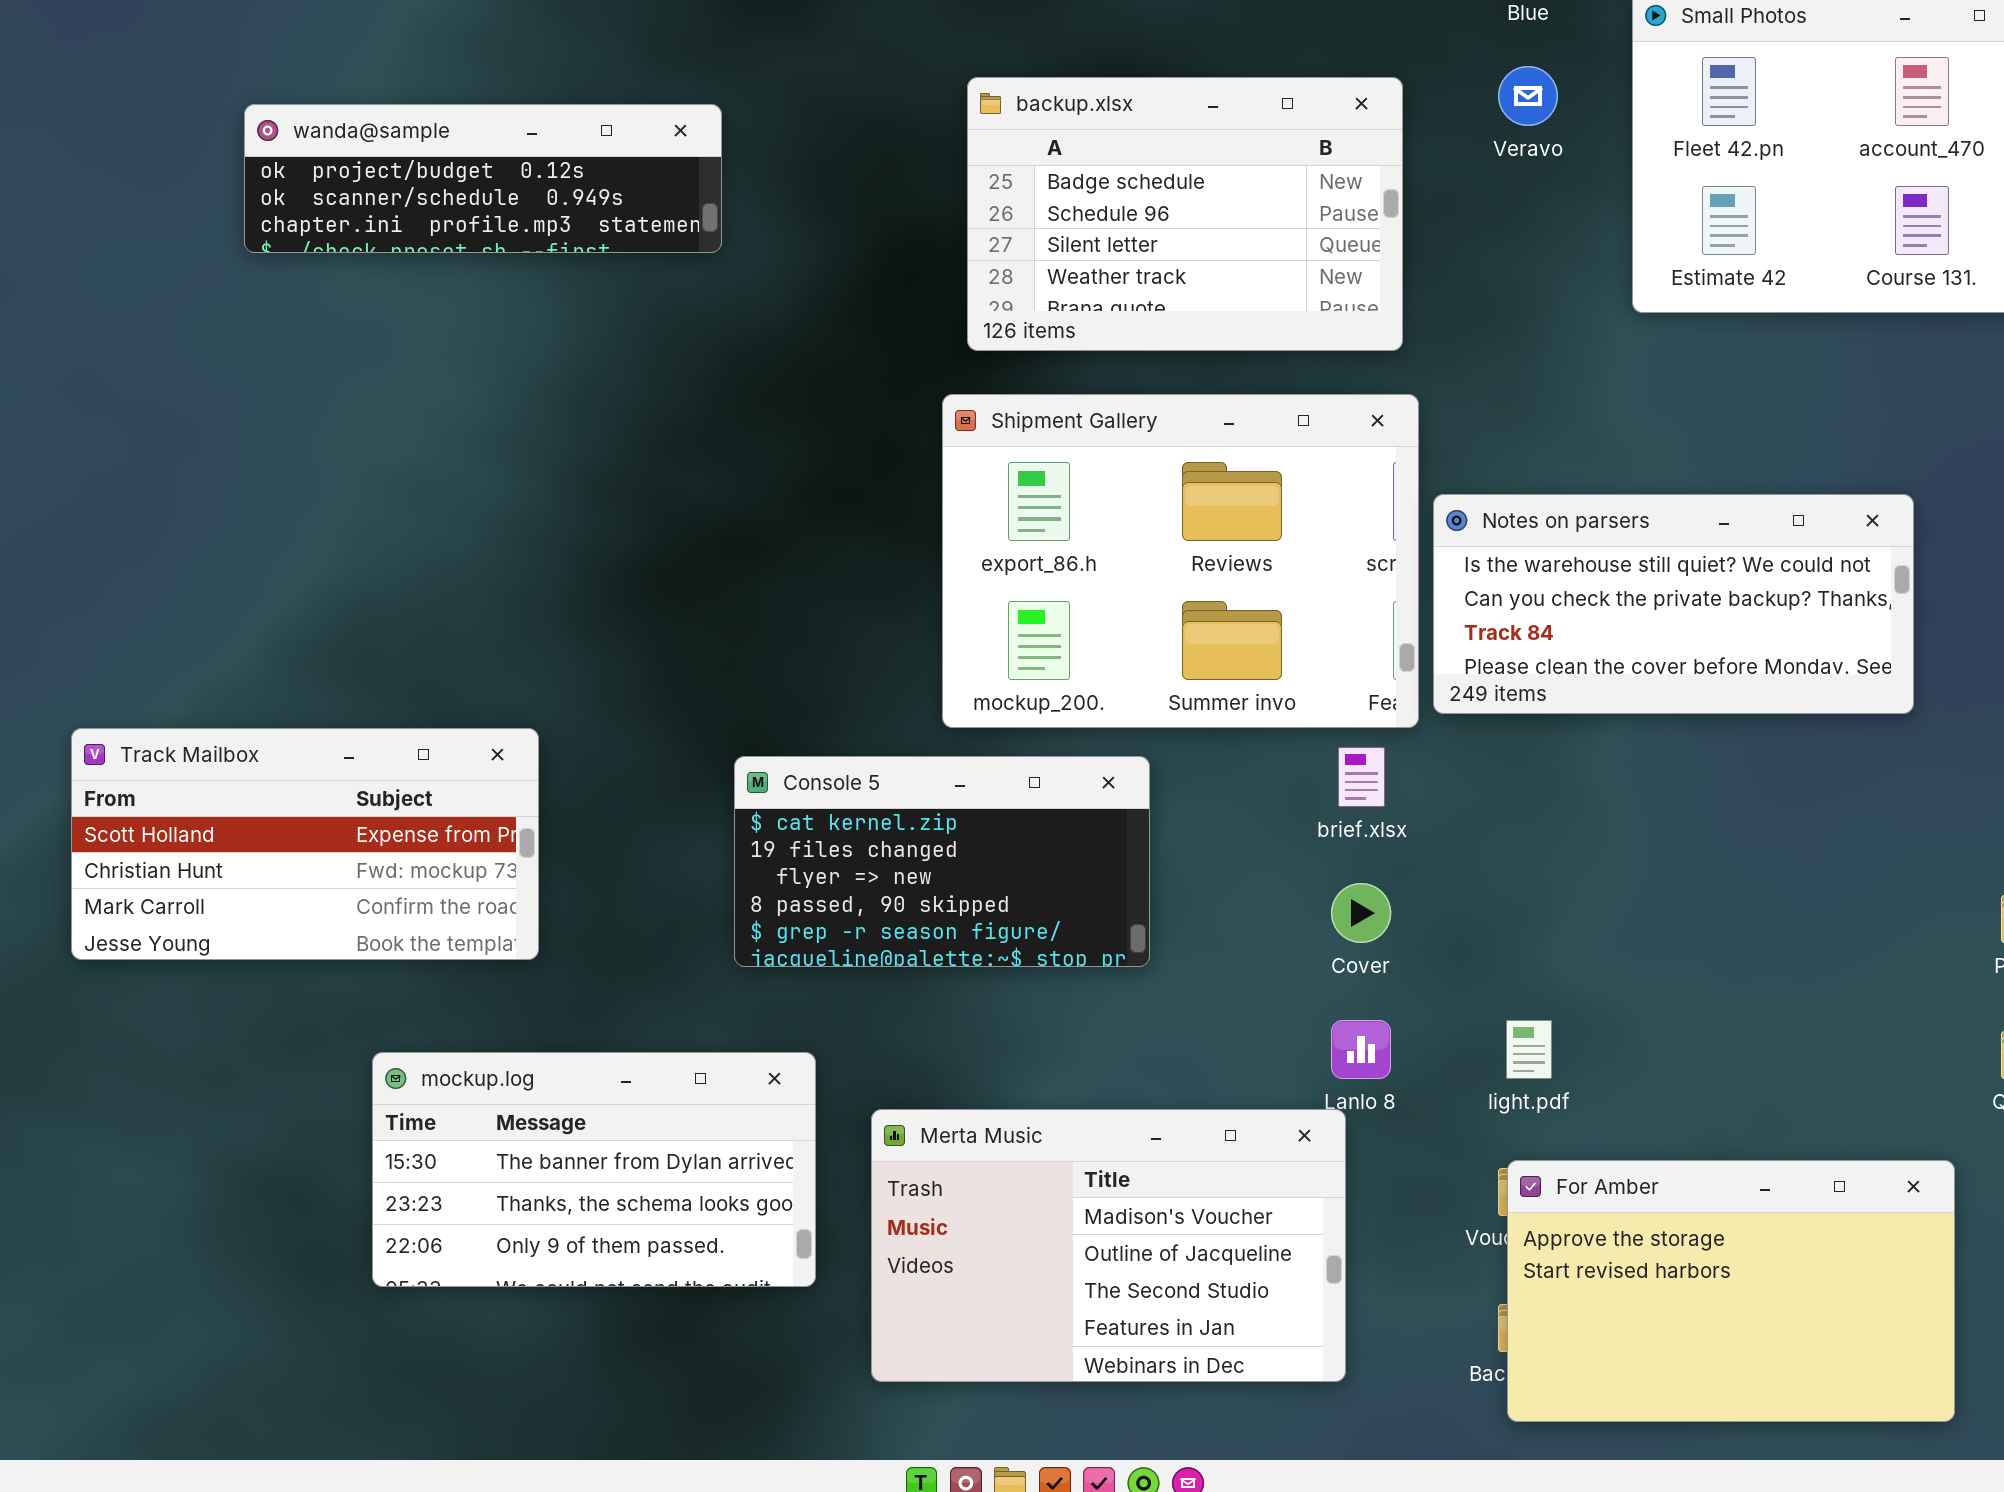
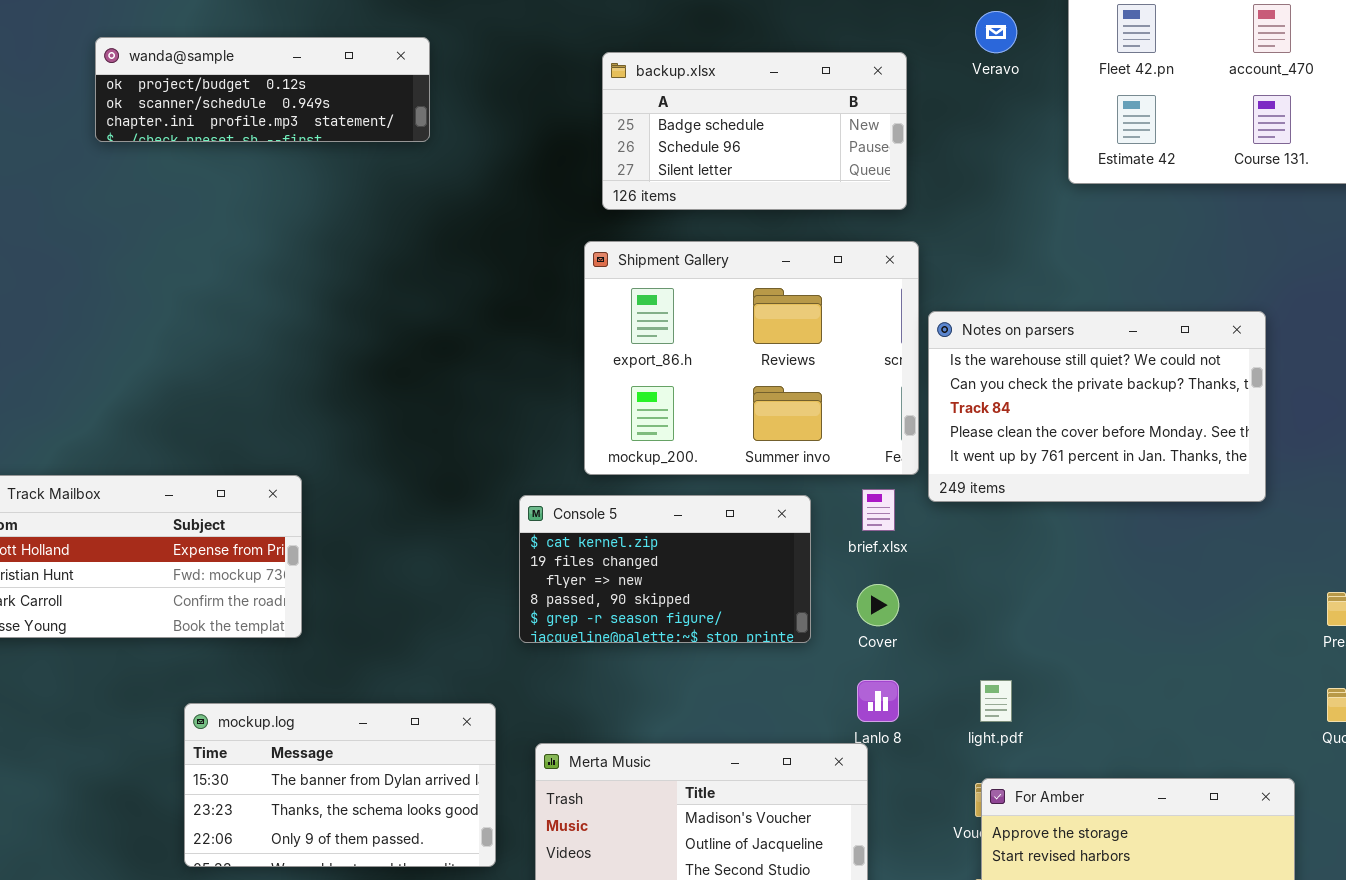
backup.xlsx: [967,77,1403,351] -> [602,52,907,210], resized
Notes on parsers: [1433,494,1914,714] -> [928,311,1266,502], resized
Console 5: [734,756,1150,967] -> [519,495,811,643], moved

